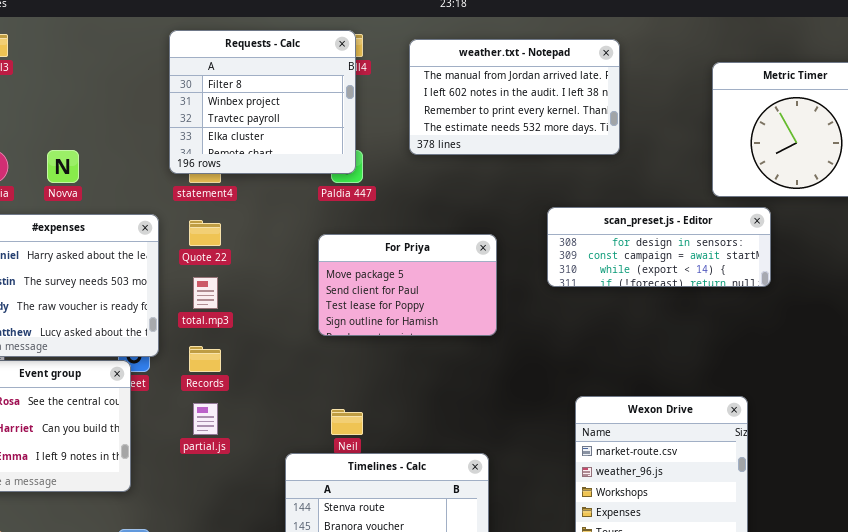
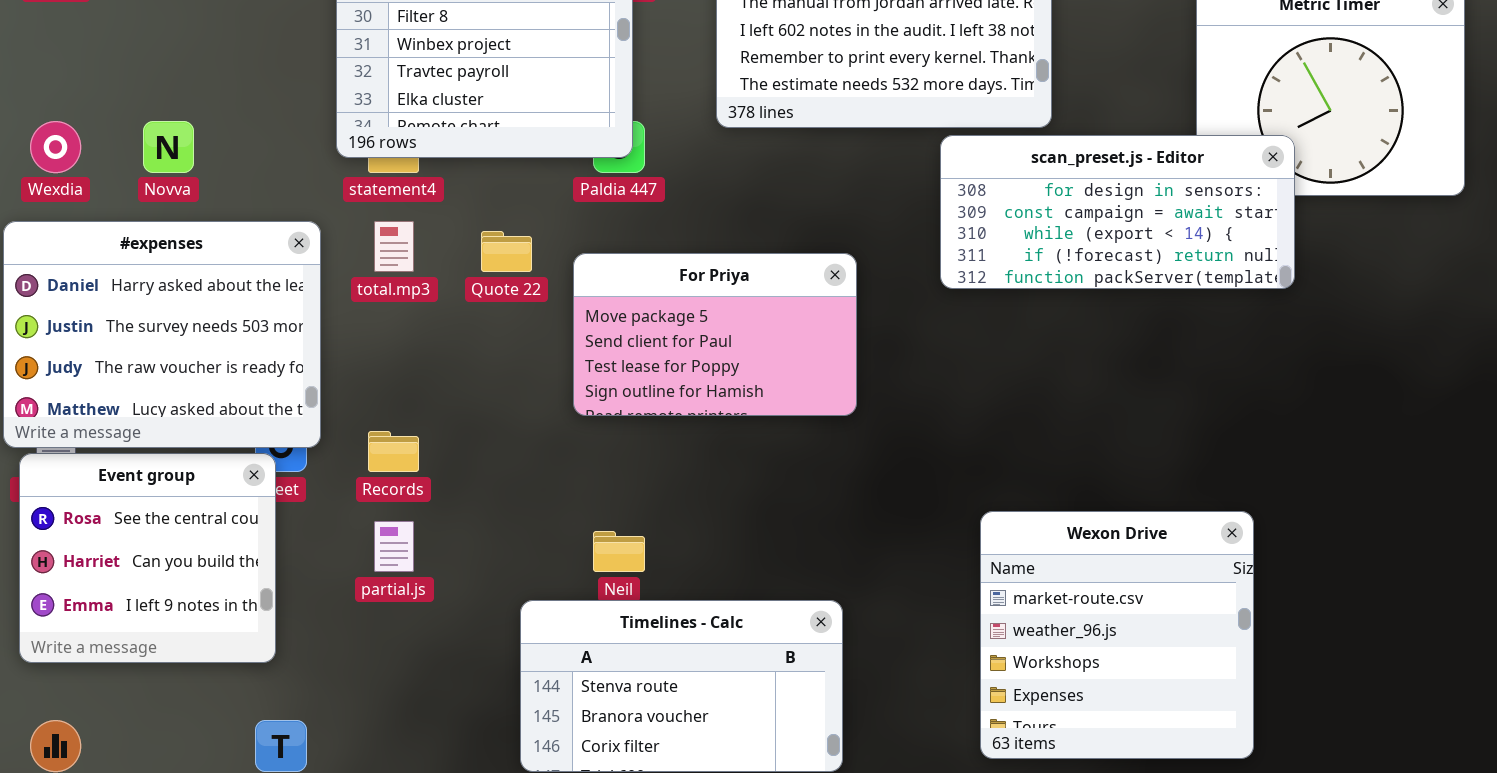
scan_preset.js - Editor: [547,207,771,287] -> [940,135,1295,289], moved, resized
Quote 22: [189,220,221,246] -> [481,231,532,272], moved
total.mp3: [193,277,218,309] -> [374,221,414,272], moved

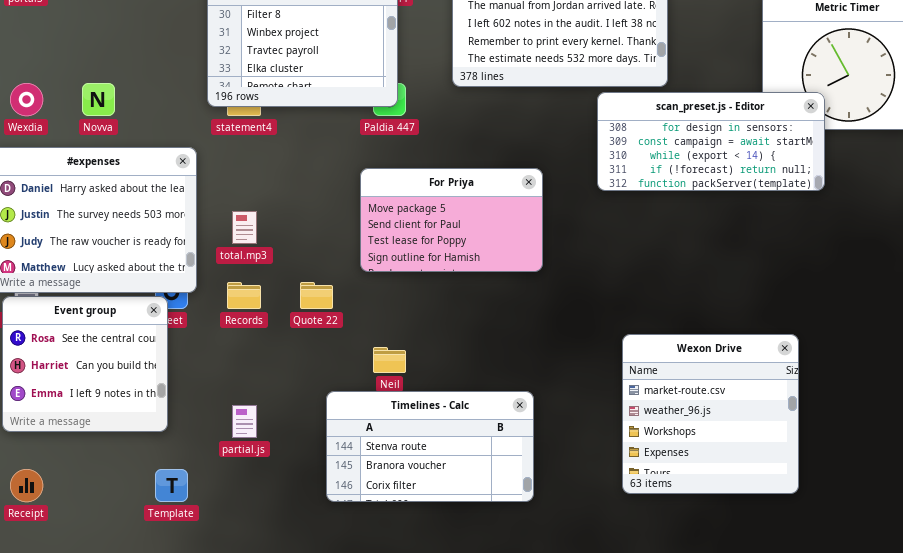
total.mp3: [374,221,414,272] -> [232,211,257,244], moved
Quote 22: [481,231,532,272] -> [300,282,333,309], moved
partial.js: [374,521,414,572] -> [232,405,257,438], moved

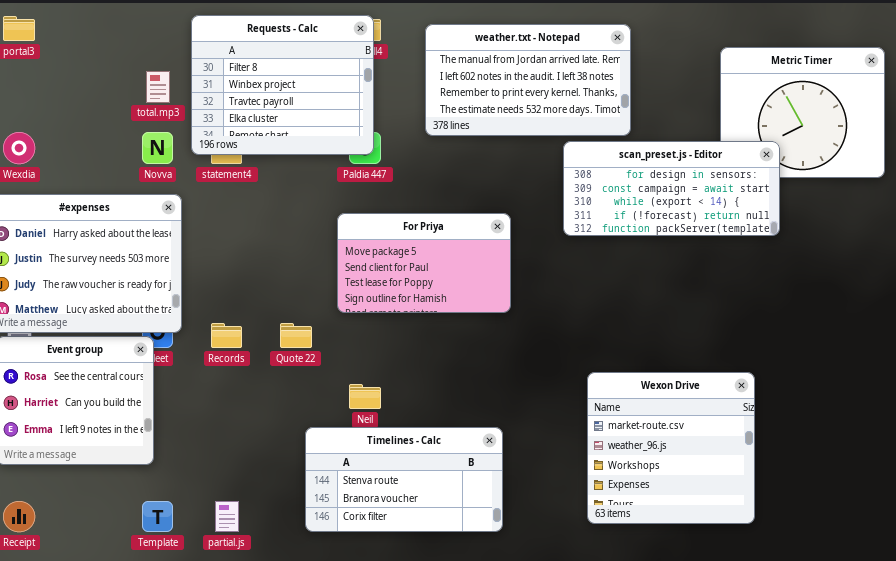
Novva: [82,83,115,116] -> [142,132,173,164], moved
total.mp3: [232,211,257,244] -> [146,71,170,103], moved
partial.js: [232,405,257,438] -> [215,501,239,532], moved

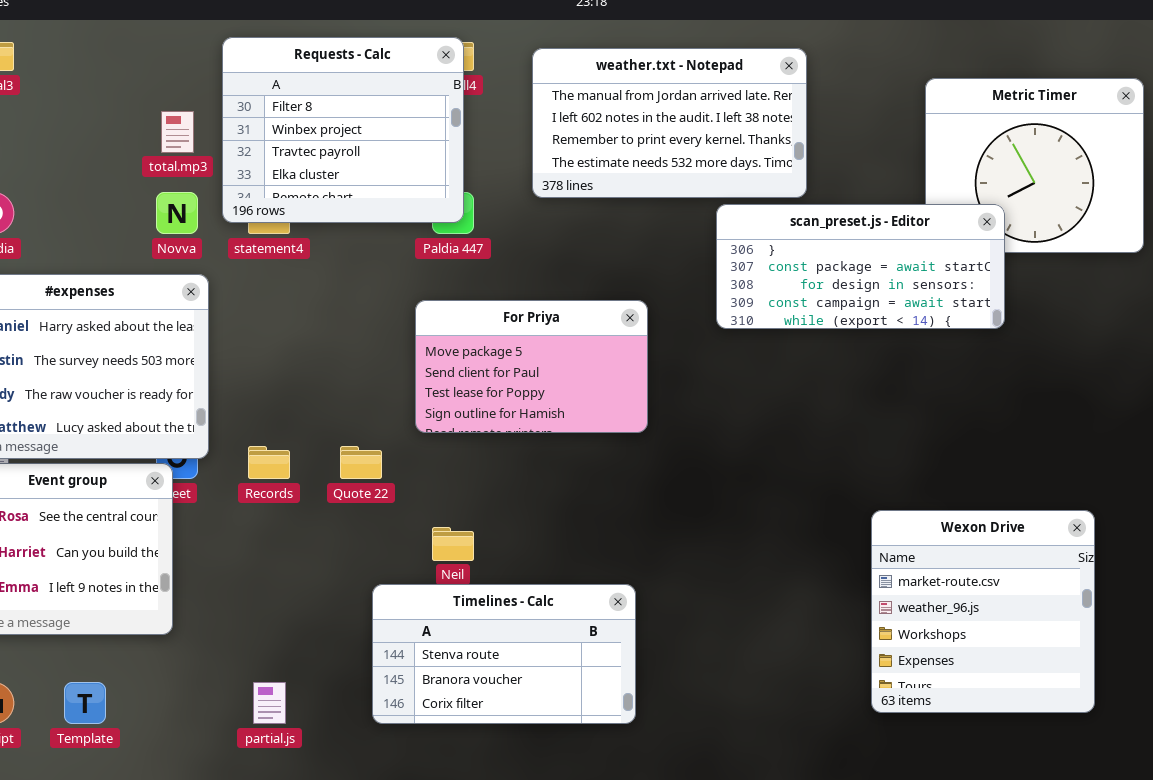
scan_preset.js - Editor: [563,141,780,236] -> [716,204,1005,329], scrolled up 2 rows
Wexon Drive: [587,372,755,524] -> [871,510,1095,713], moved
Template: [142,501,173,532] -> [64,682,106,724], moved

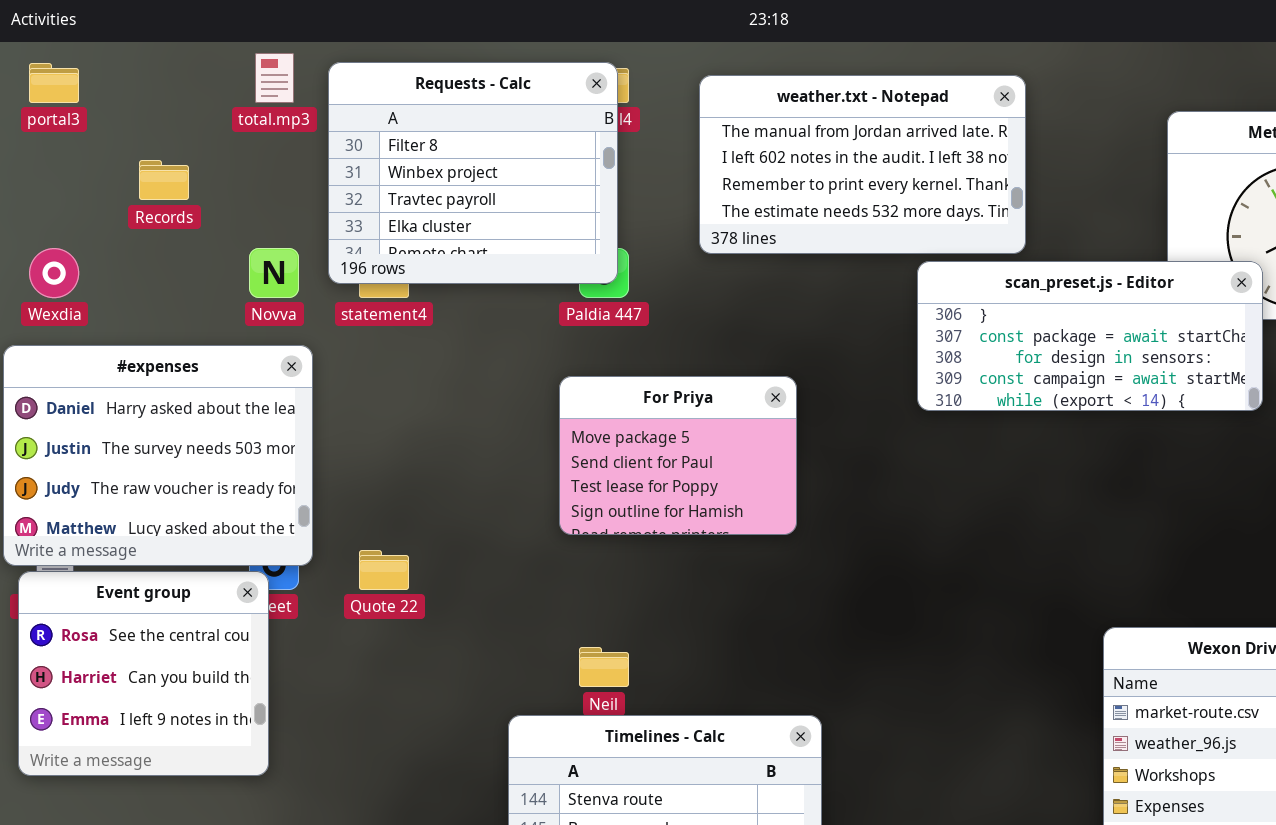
total.mp3: [161,111,194,153] -> [255,53,294,103], moved
For Priya: [415,300,648,433] -> [559,376,797,535], resized
Records: [248,446,290,479] -> [139,160,189,200], moved
Quote 22: [340,446,382,479] -> [359,550,409,590], moved

